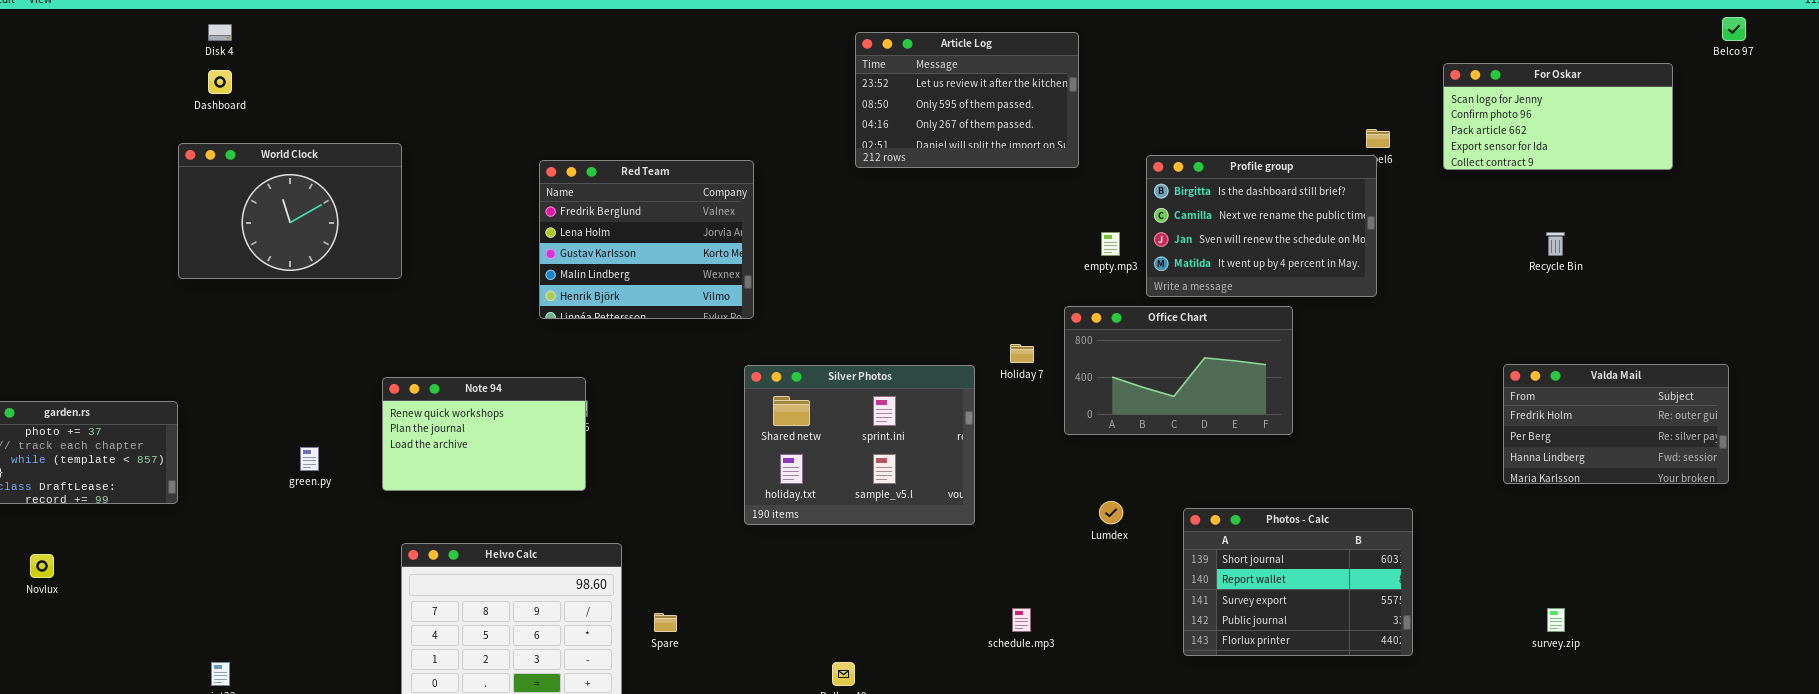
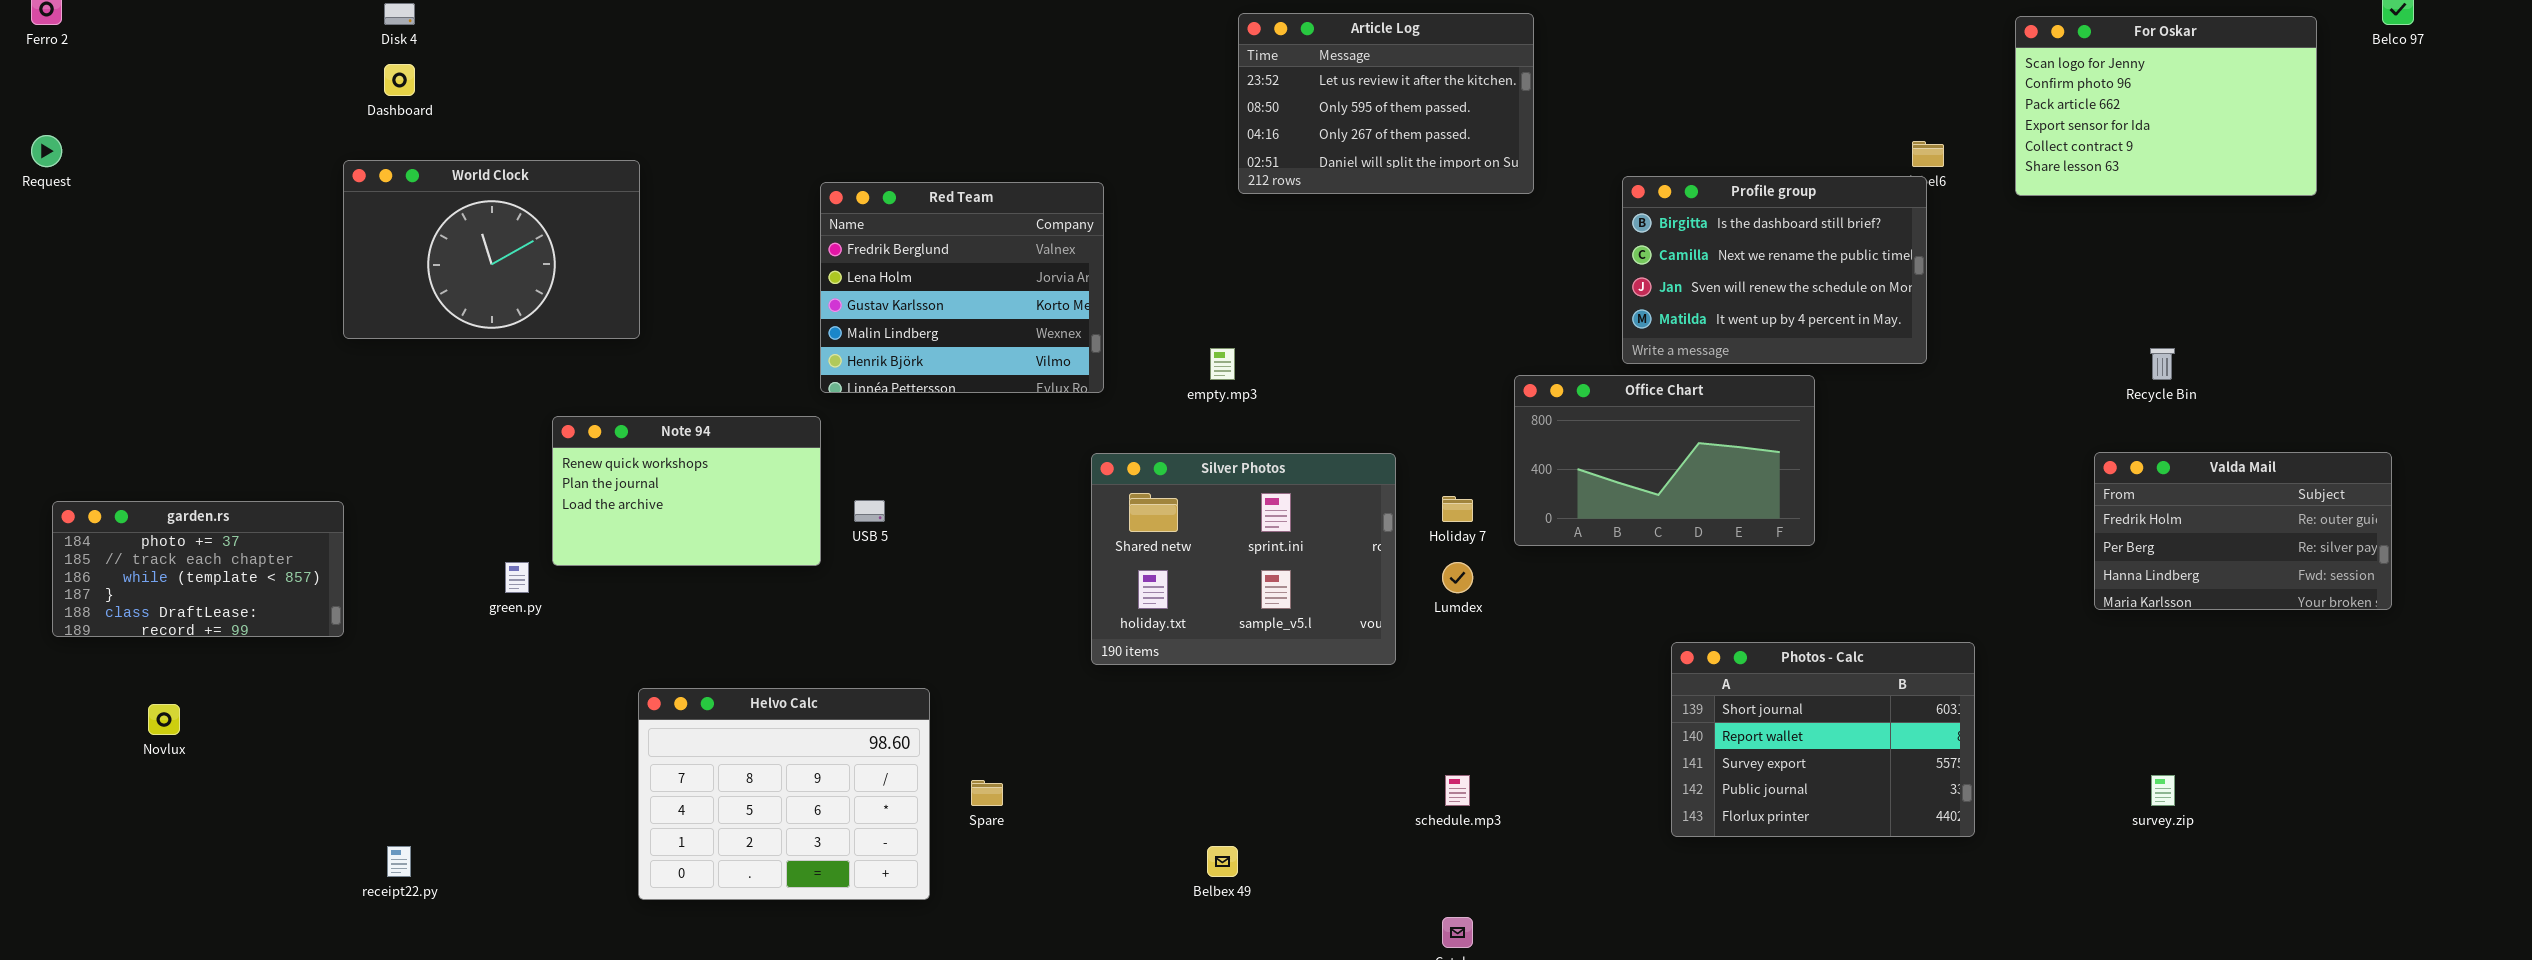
For Oskar: [1443,63,1673,170] -> [2015,16,2317,196], resized
empty.mp3: [1101,232,1120,256] -> [1210,348,1235,380], moved
Recycle Bin: [1546,232,1565,256] -> [2150,348,2175,380], moved
Holiday 7: [1010,344,1034,363] -> [1442,496,1473,522], moved
Note 94: [382,377,586,491] -> [552,416,821,566], moved
Lumdex: [1099,501,1123,524] -> [1442,562,1473,593], moved

